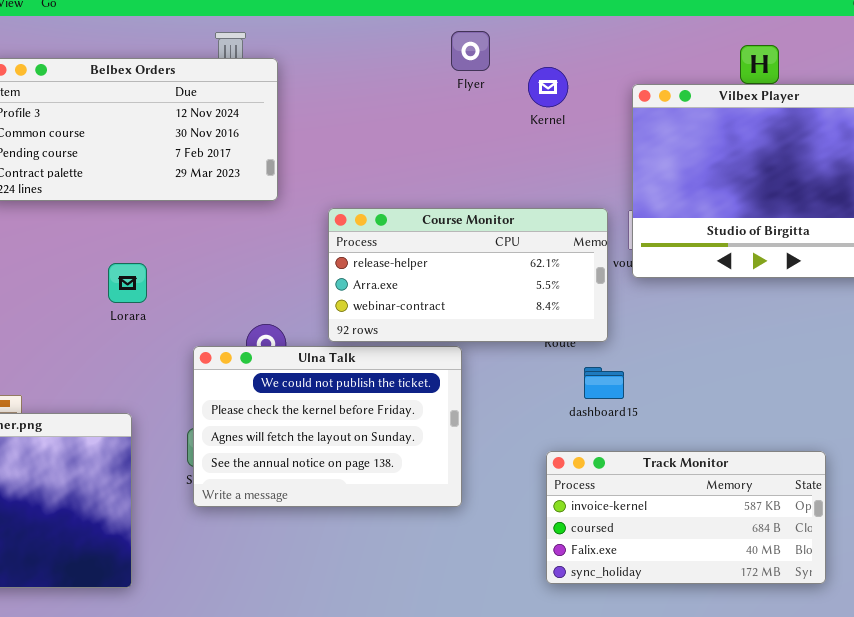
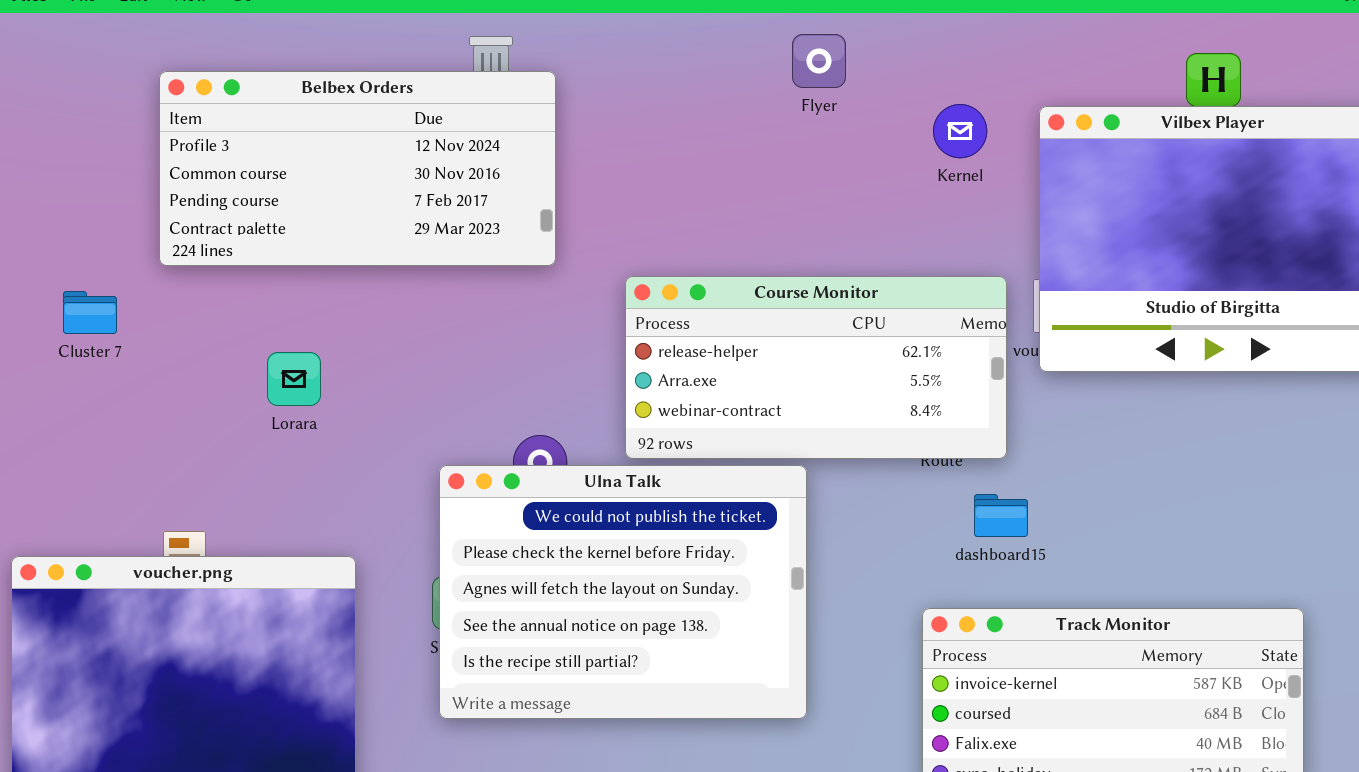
Kernel: [528,67,568,107] -> [933,104,987,158], moved
Lorara: [108,263,147,303] -> [267,352,321,406], moved
Ulna Talk: [193,346,462,507] -> [439,465,807,719], resized

